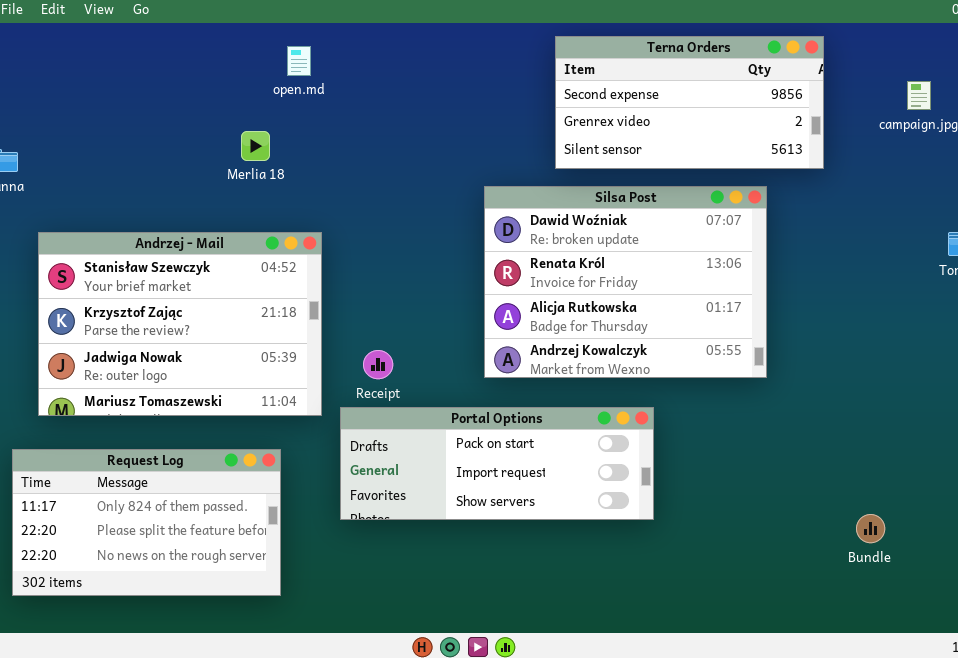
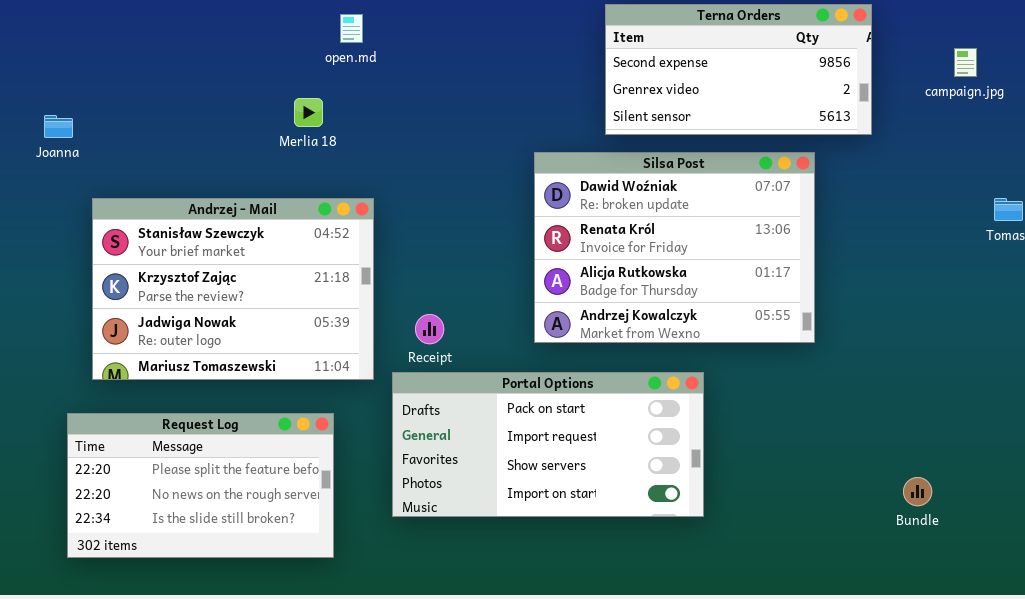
Portal Options: [340,407,654,520] -> [392,372,704,517], resized
Request Log: [12,449,281,596] -> [67,413,334,558], scrolled down 1 row

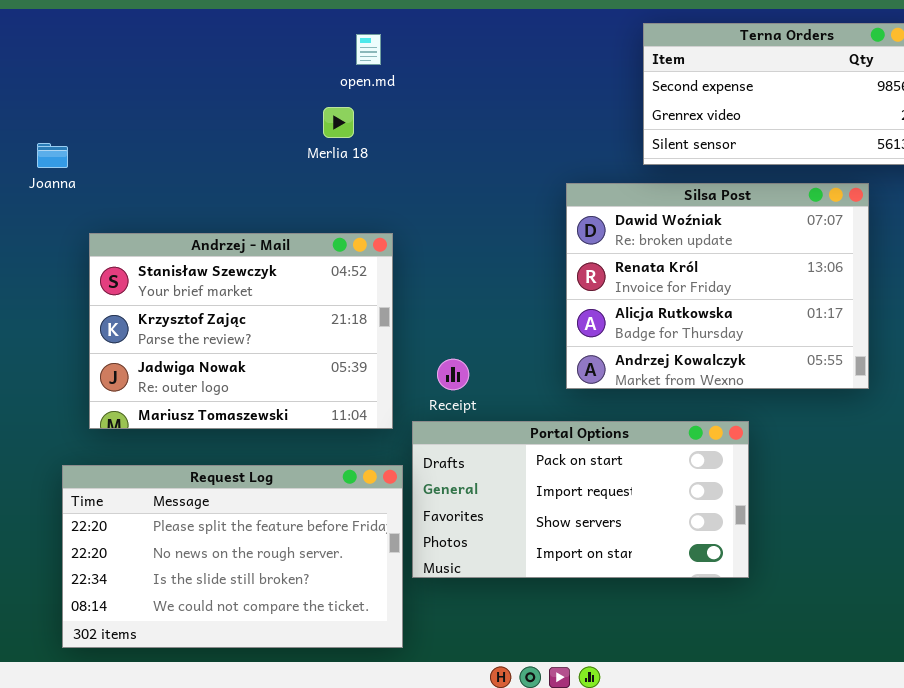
Merlia 18: [294,98,323,127] -> [323,107,354,138], moved
Request Log: [67,413,334,558] -> [62,465,403,648], resized

